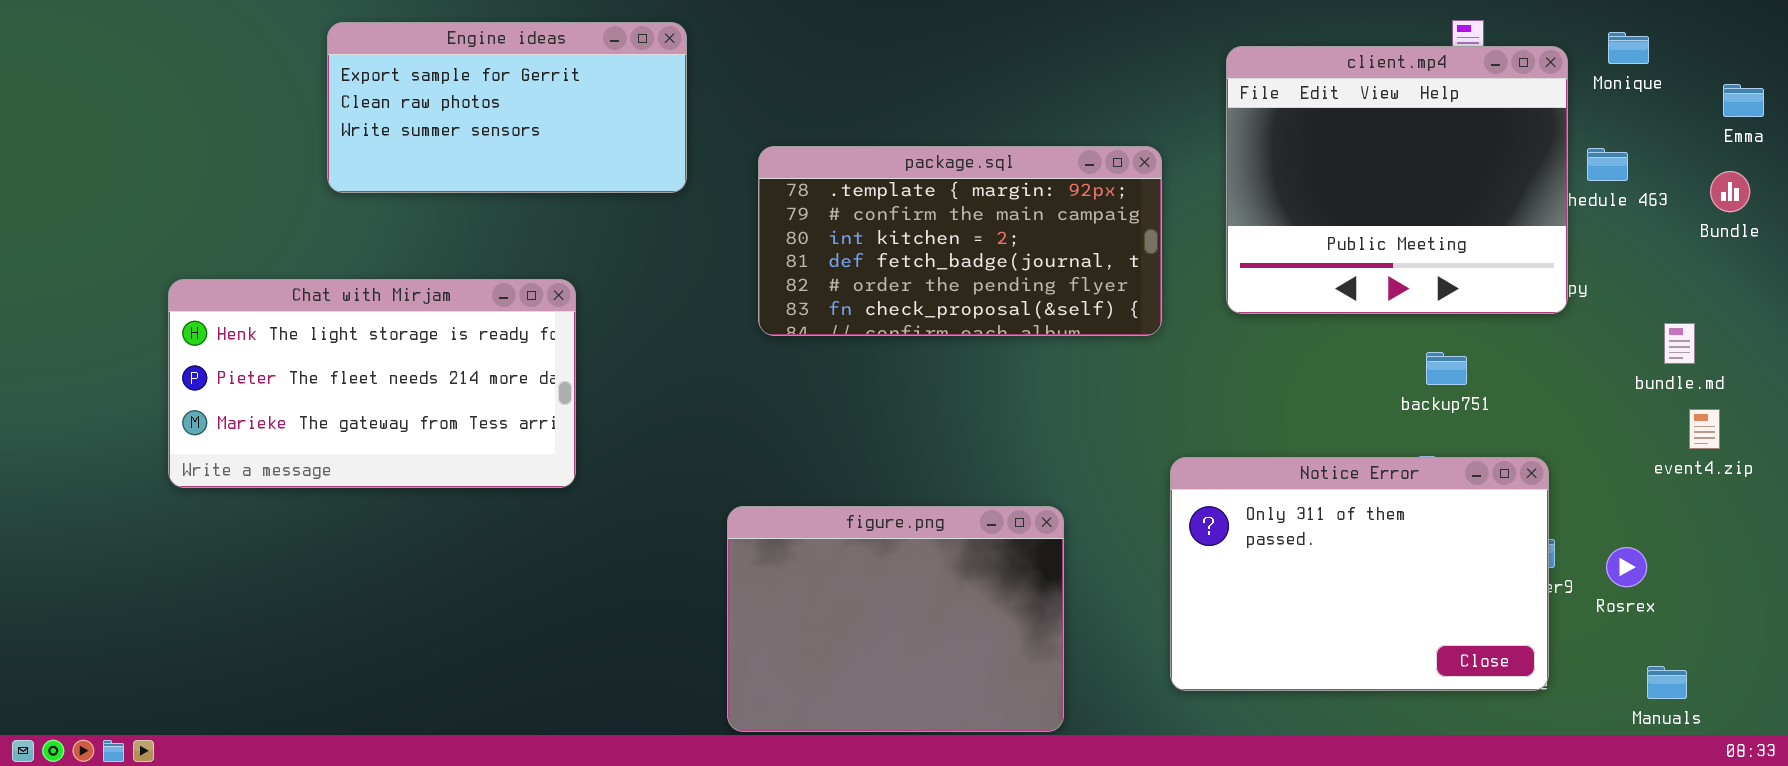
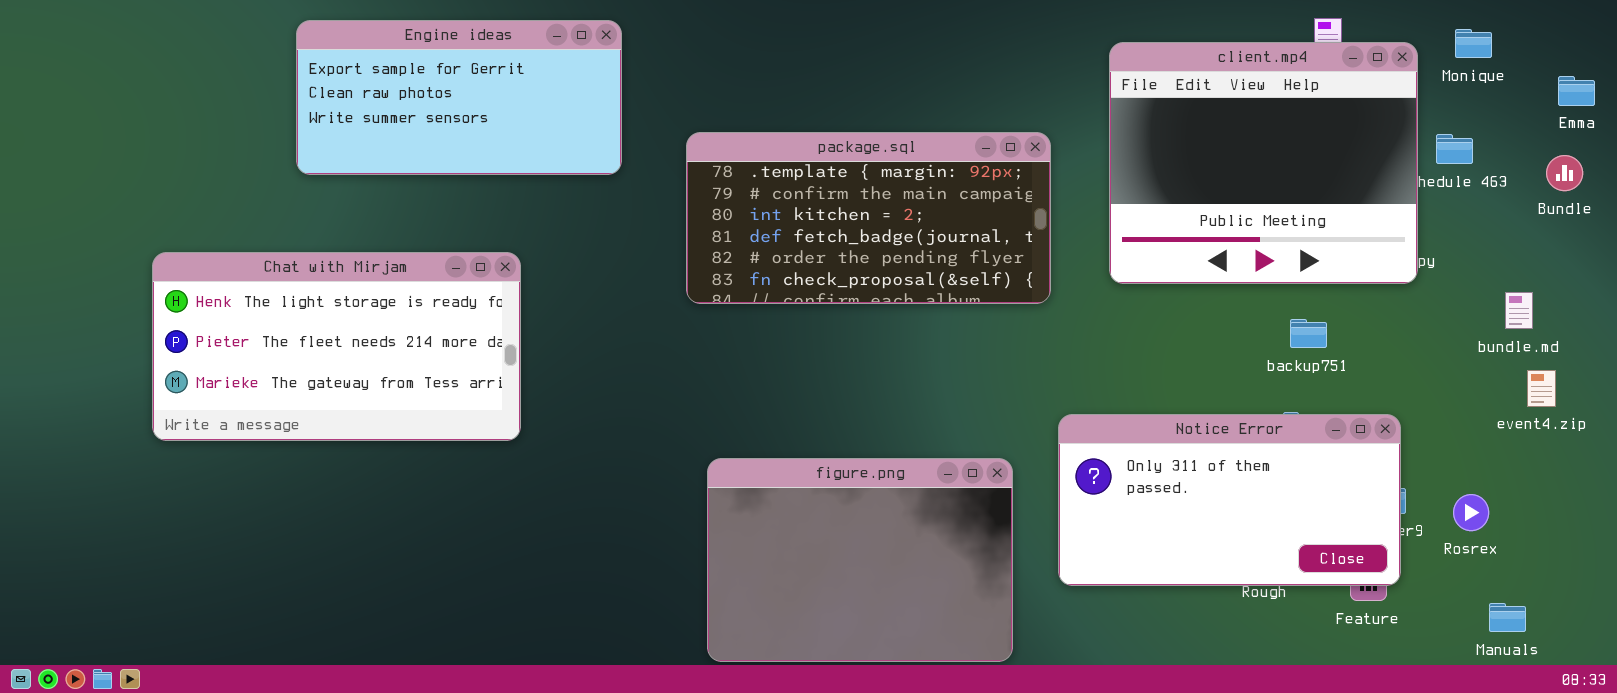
Notice Error: [1170,457,1549,691] -> [1058,414,1401,586], resized
figure.png: [727,506,1064,732] -> [707,458,1013,662], moved

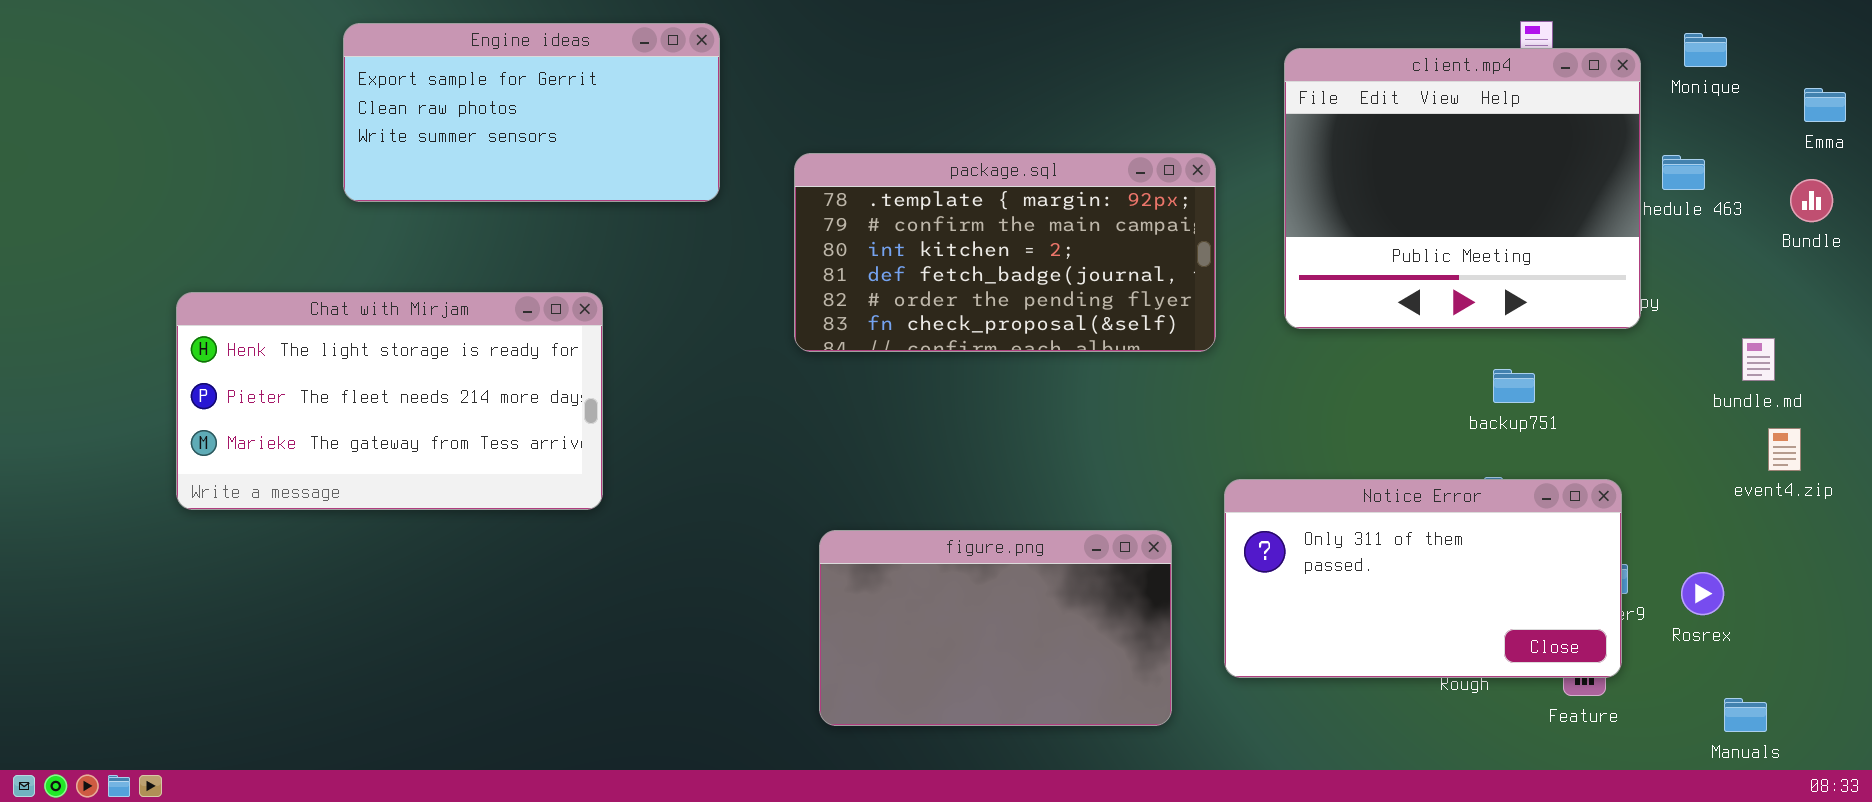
figure.png: [707,458,1013,662] -> [819,530,1172,726], resized

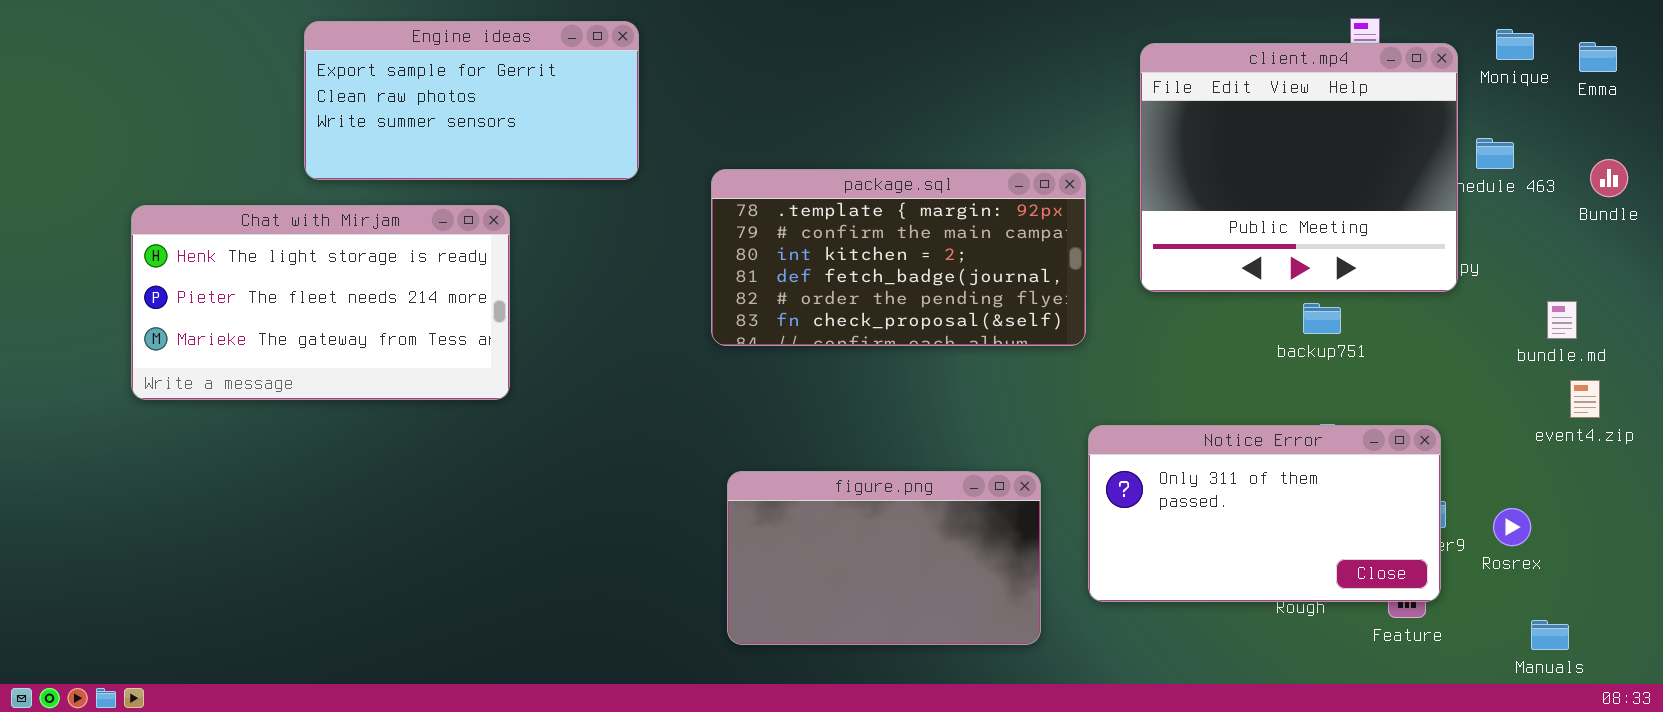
Emma: [1804,88,1846,122] -> [1579,42,1617,72], moved
package.sql: [794,153,1216,352] -> [711,169,1086,346], moved
Chat with Mirjam: [176,292,603,510] -> [131,205,510,400], moved
backup751: [1493,369,1535,403] -> [1303,303,1341,334], moved

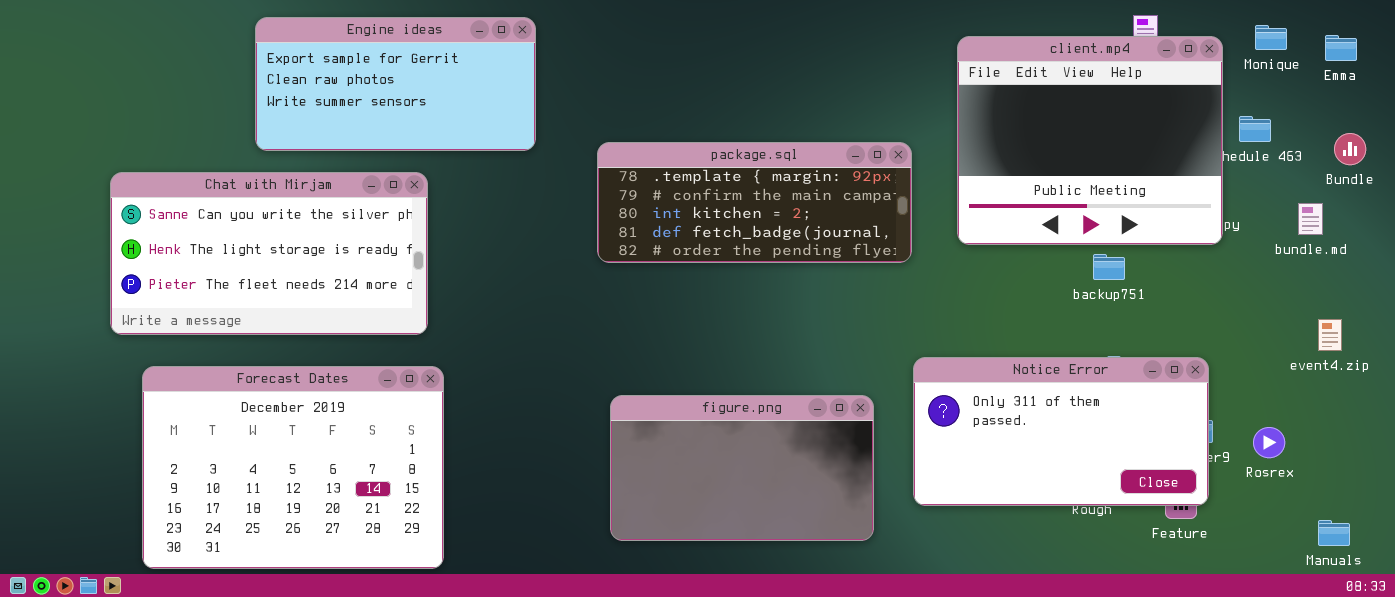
package.sql: [711,169,1086,346] -> [597,142,912,263], resized
Chat with Mirjam: [131,205,510,400] -> [110,172,428,335], scrolled up 1 row
bundle.md: [1547,301,1577,339] -> [1298,203,1323,235], moved
Forecast Dates: none -> [142,366,444,569], opened
Manuals: [1531,620,1569,650] -> [1318,520,1350,546], moved

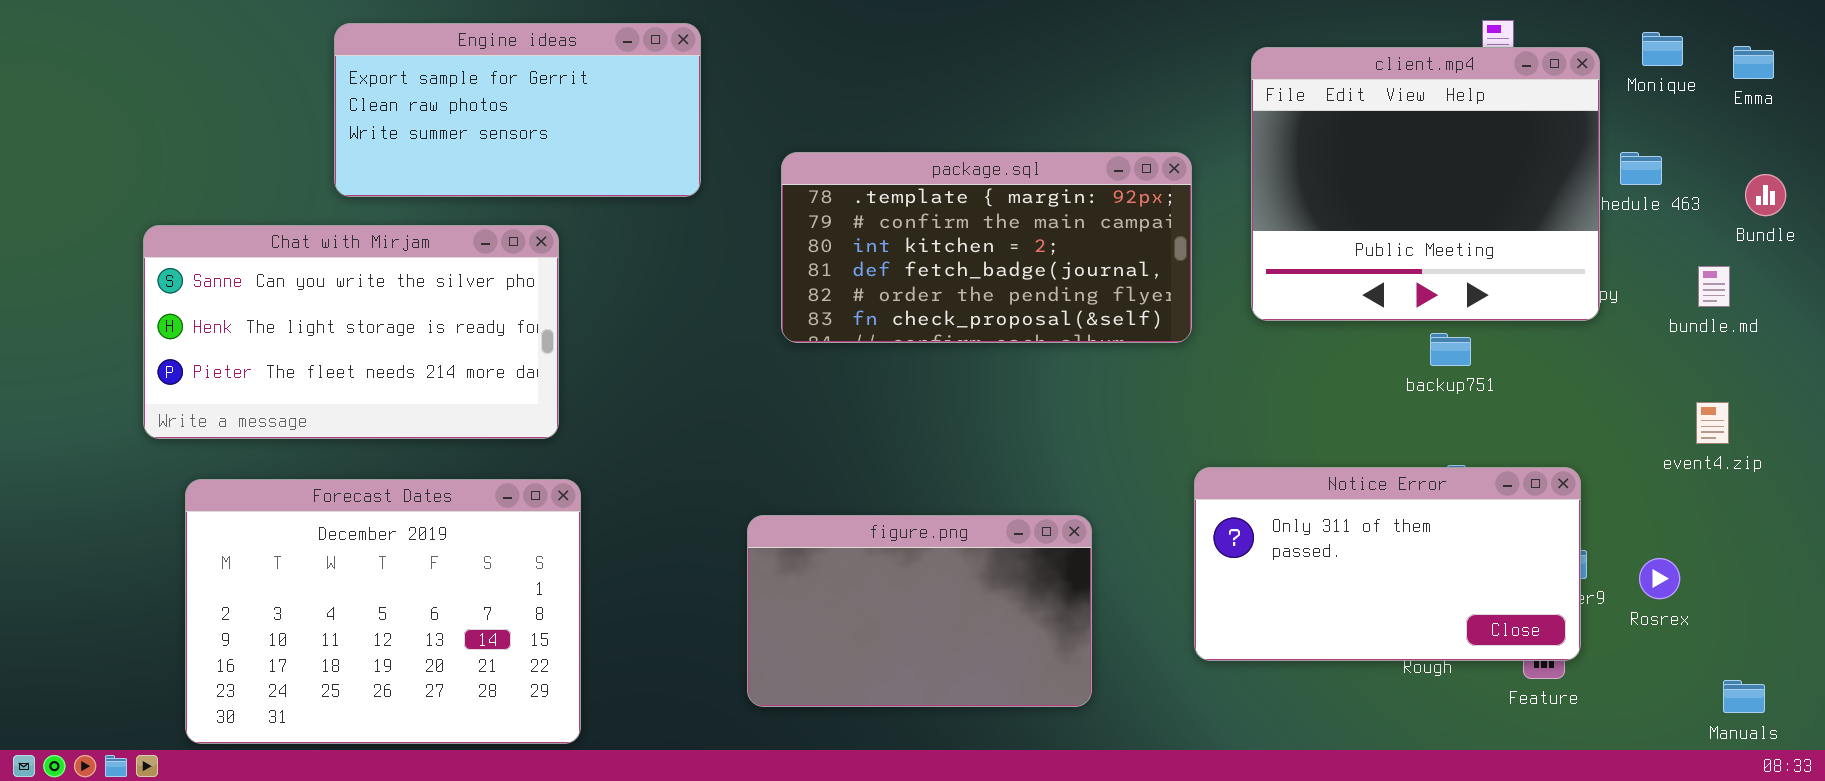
package.sql: [597,142,912,263] -> [781,152,1192,343], resized
event4.zip: [1318,319,1342,351] -> [1696,402,1729,444], moved
figure.png: [610,395,874,541] -> [747,515,1092,707], moved

